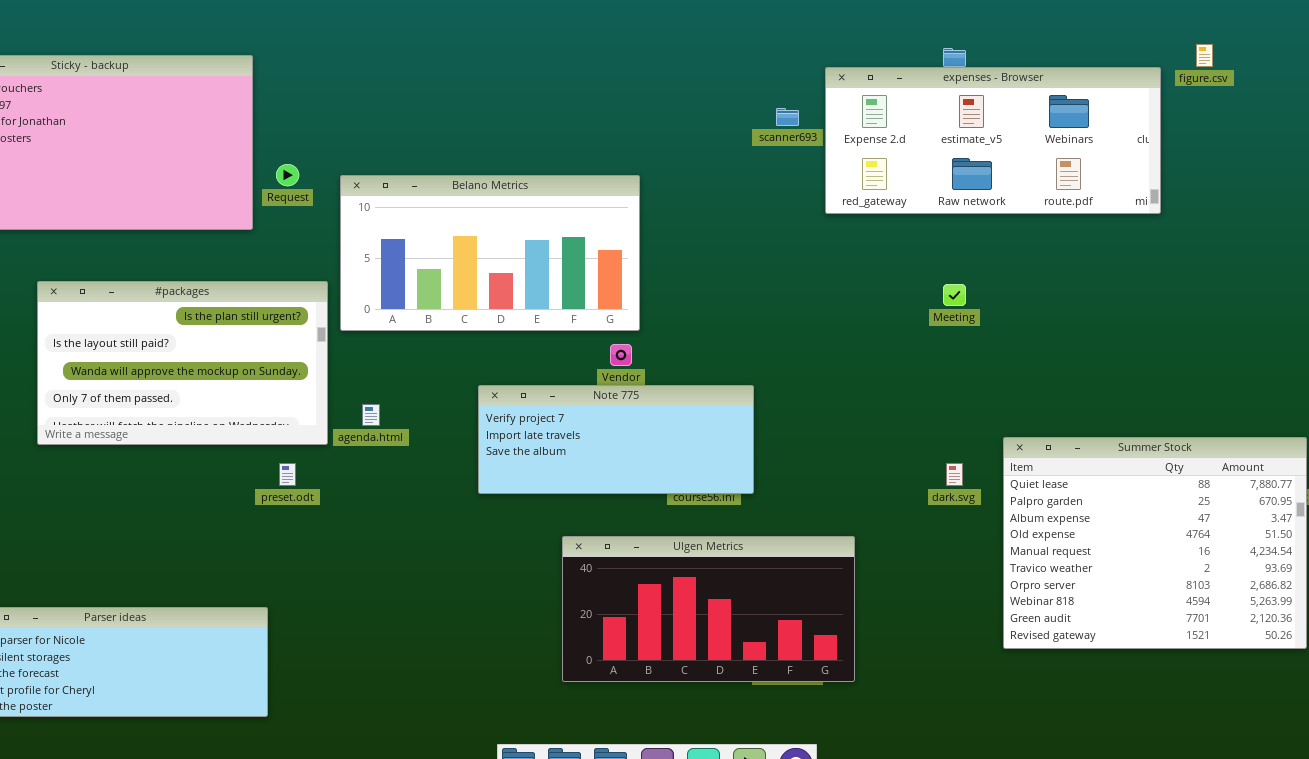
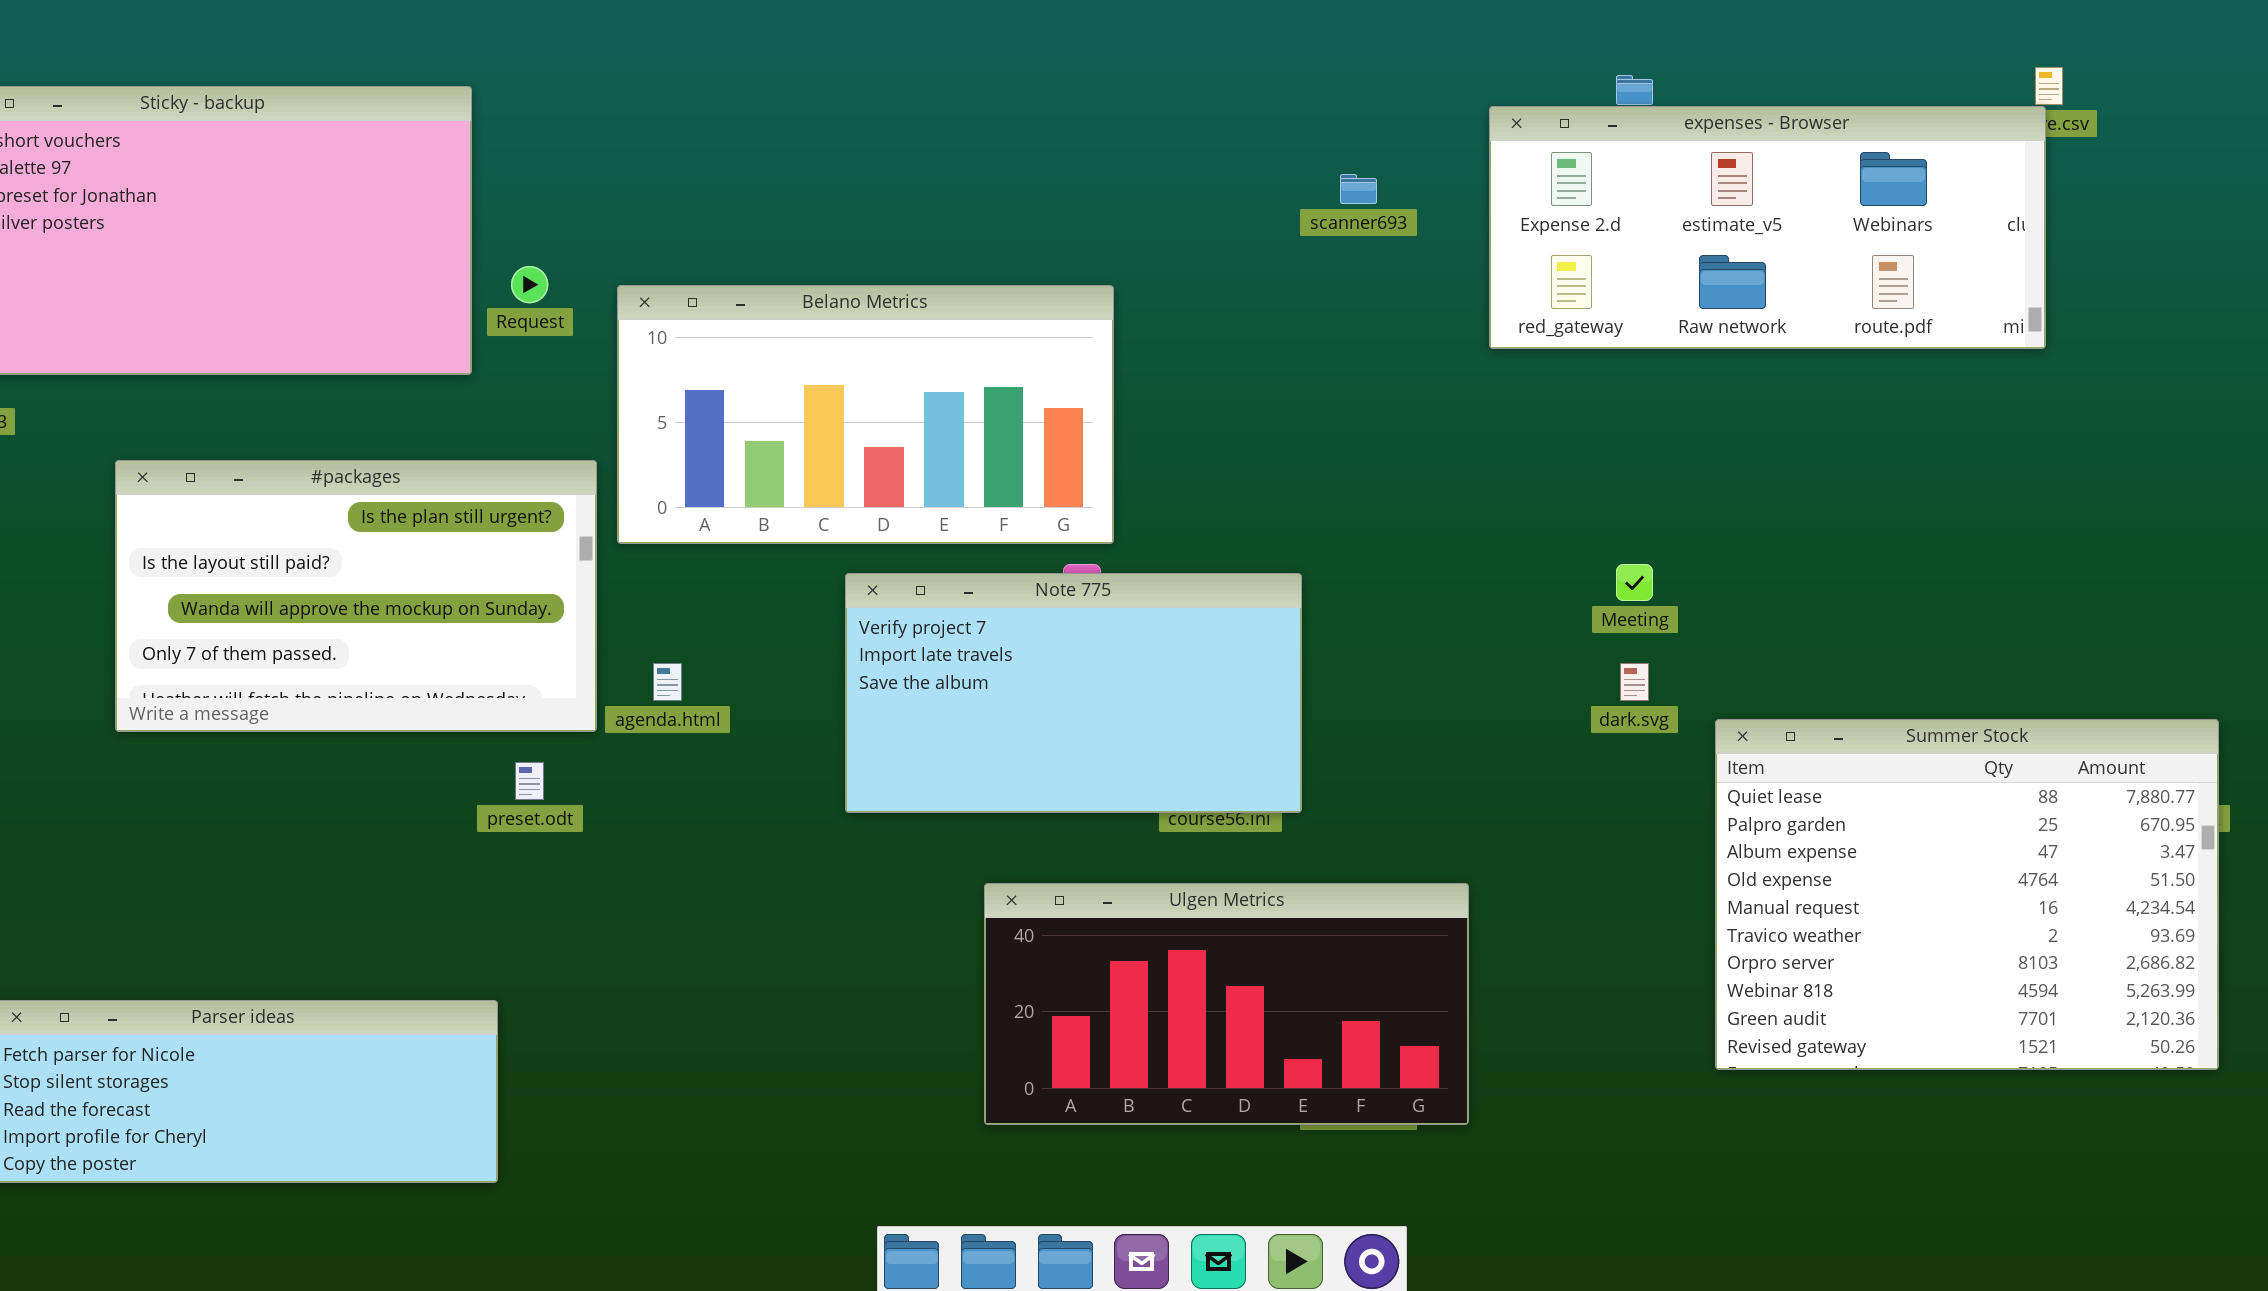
expenses - Browser: [825,67,1161,214] -> [1489,106,2046,349], moved
Meeting: [943,284,966,306] -> [1616,564,1653,601], moved
Note 775: [478,385,754,494] -> [845,573,1302,813], resized
dark.svg: [946,463,963,486] -> [1620,663,1649,701], moved

